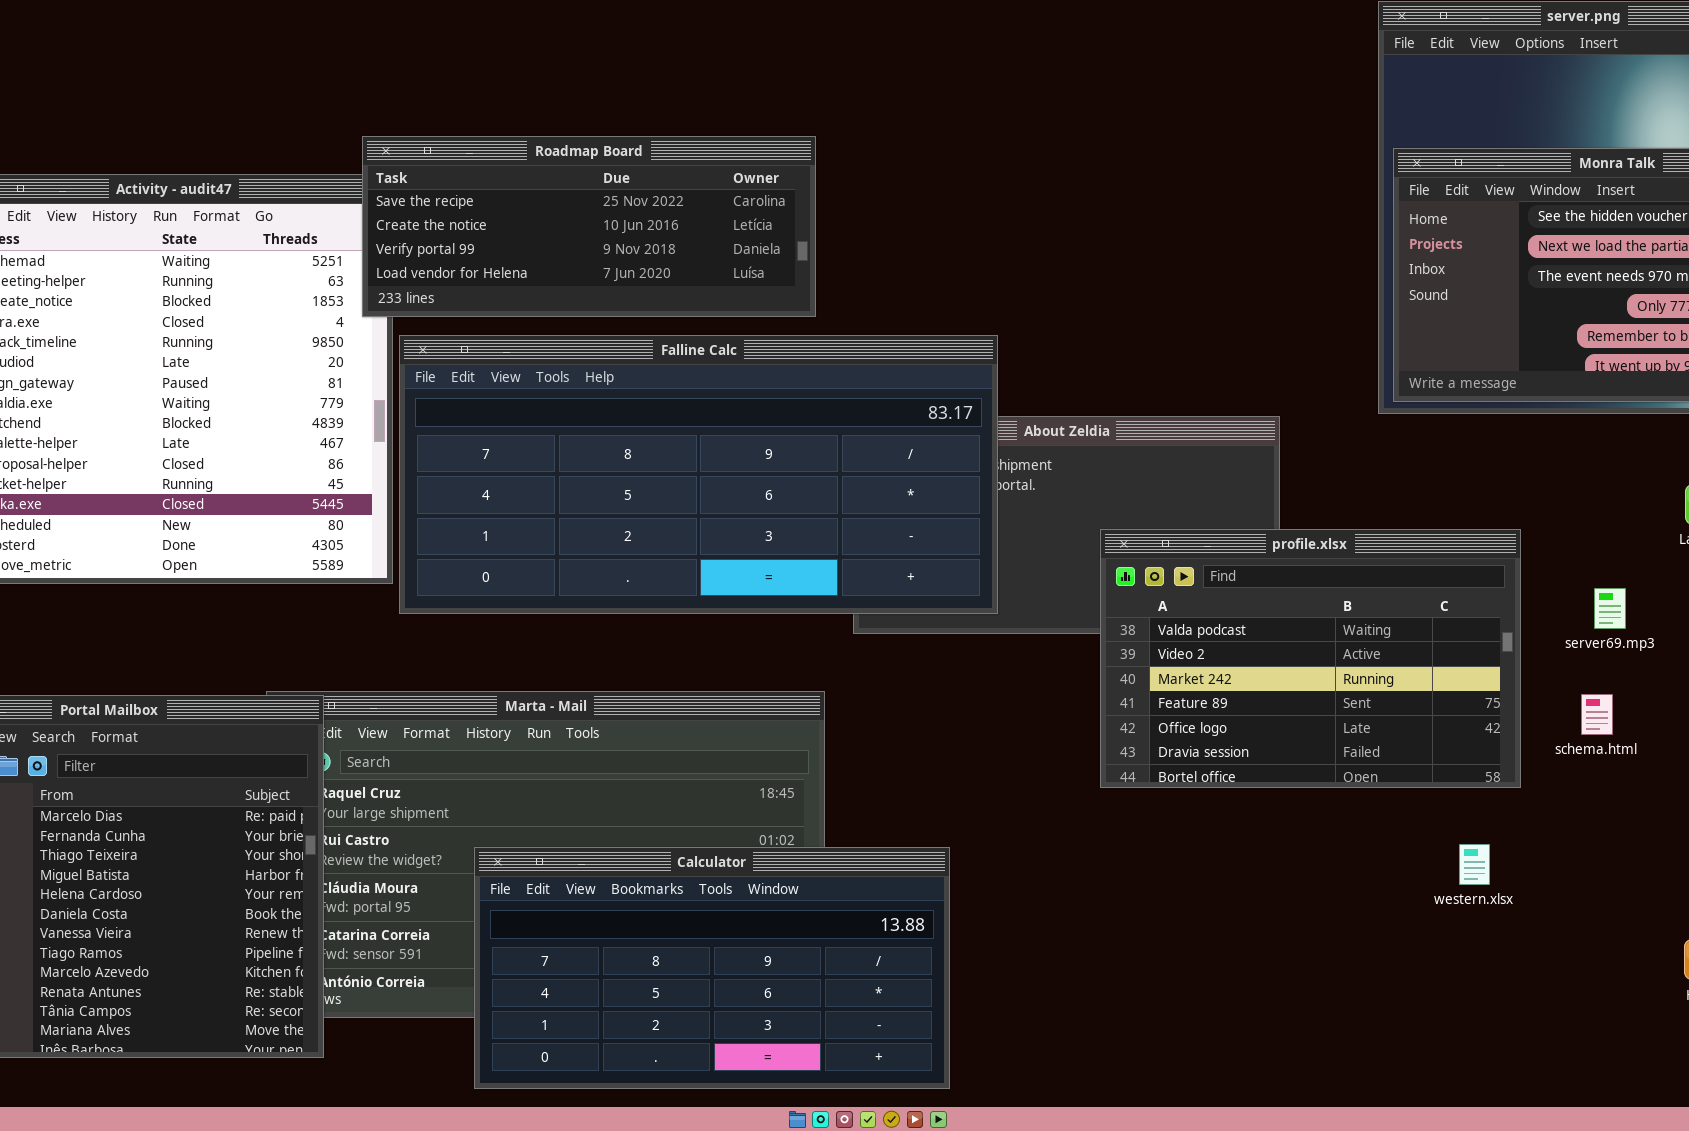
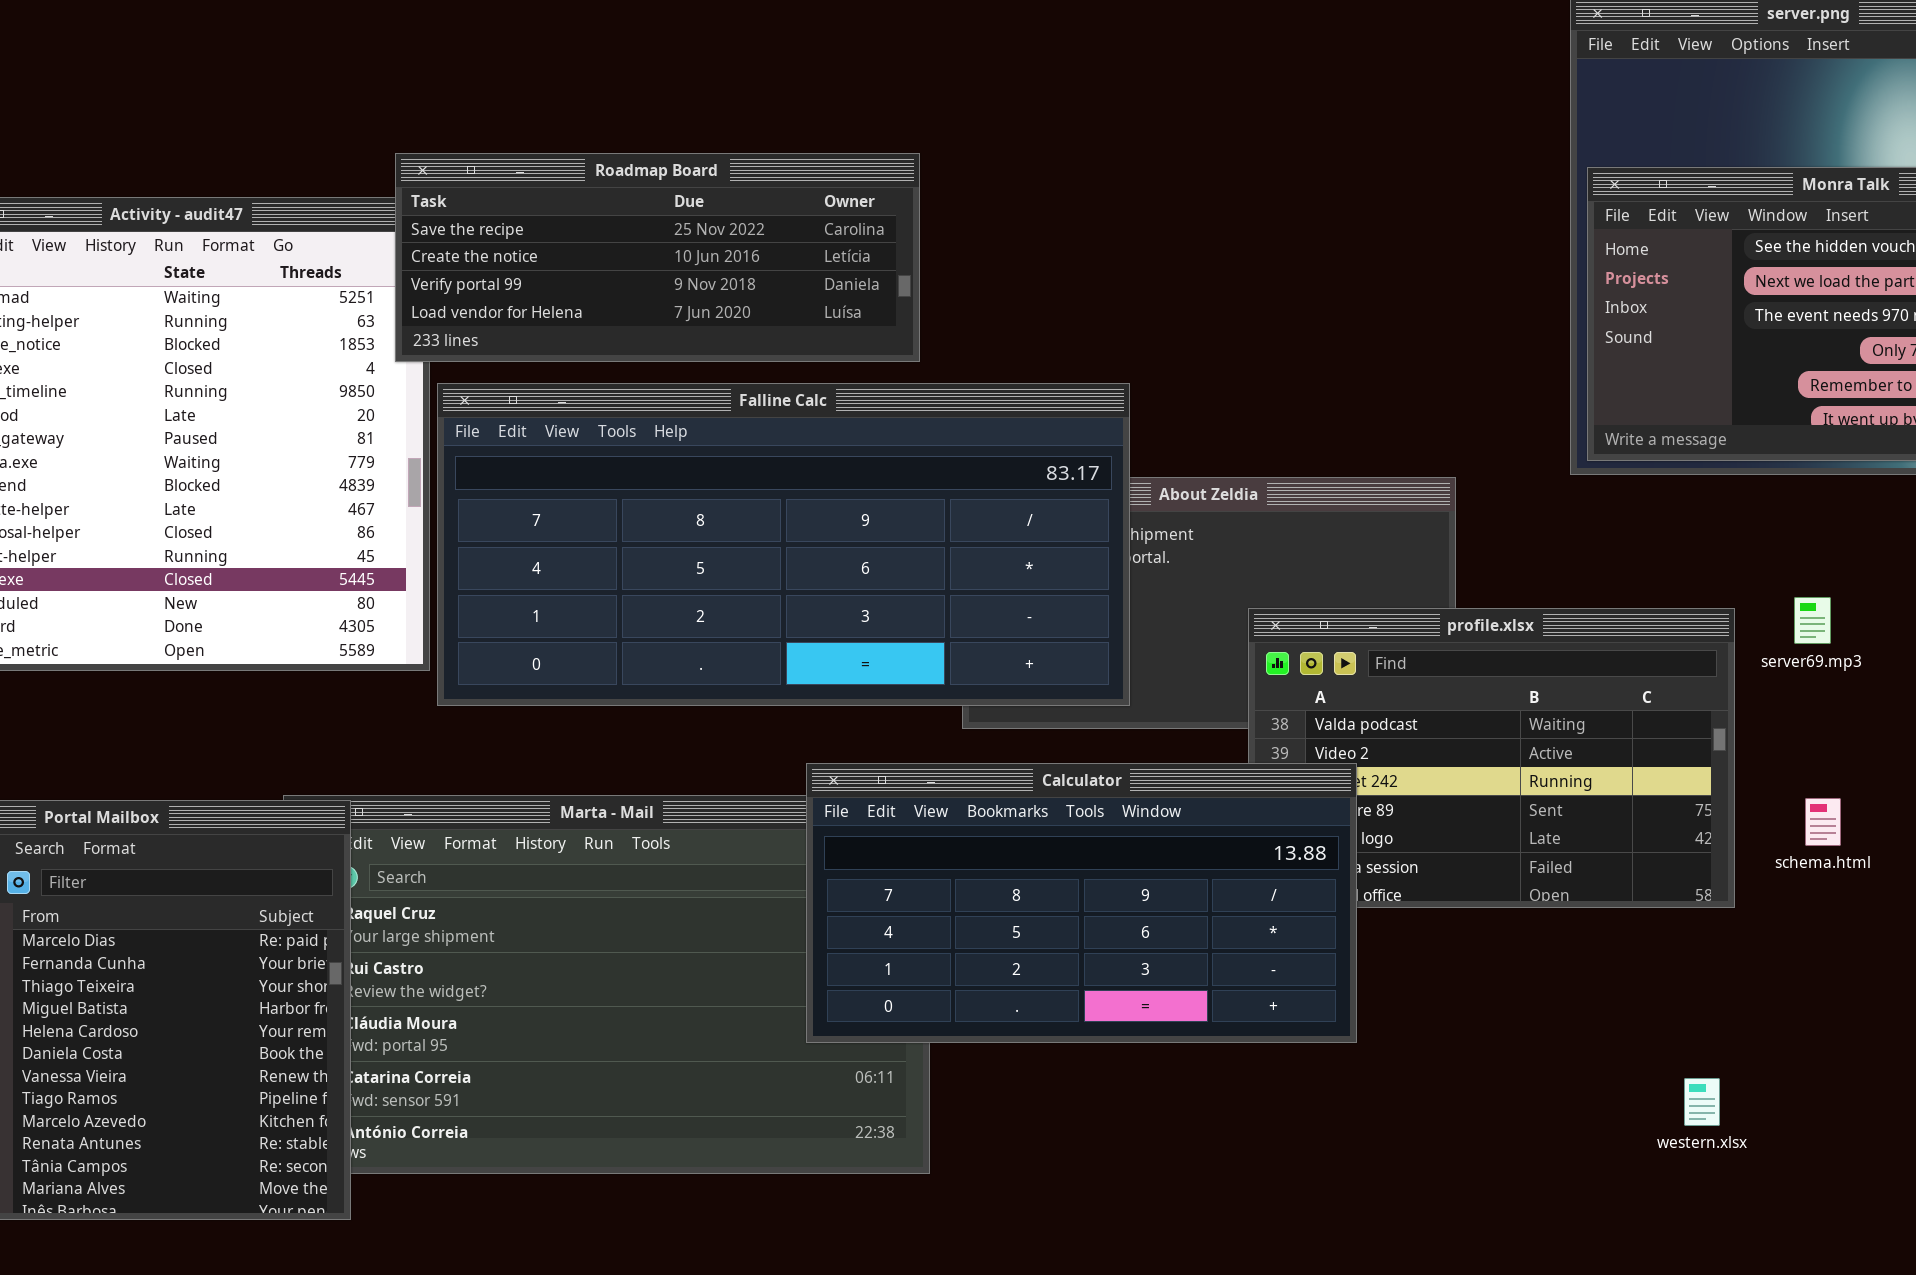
server69.mp3: [1594,588,1626,629] -> [1794,597,1831,644], moved
western.xlsx: [1459,844,1490,885] -> [1684,1078,1720,1126], moved
Calculator: [474,847,950,1089] -> [806,763,1357,1043], moved

